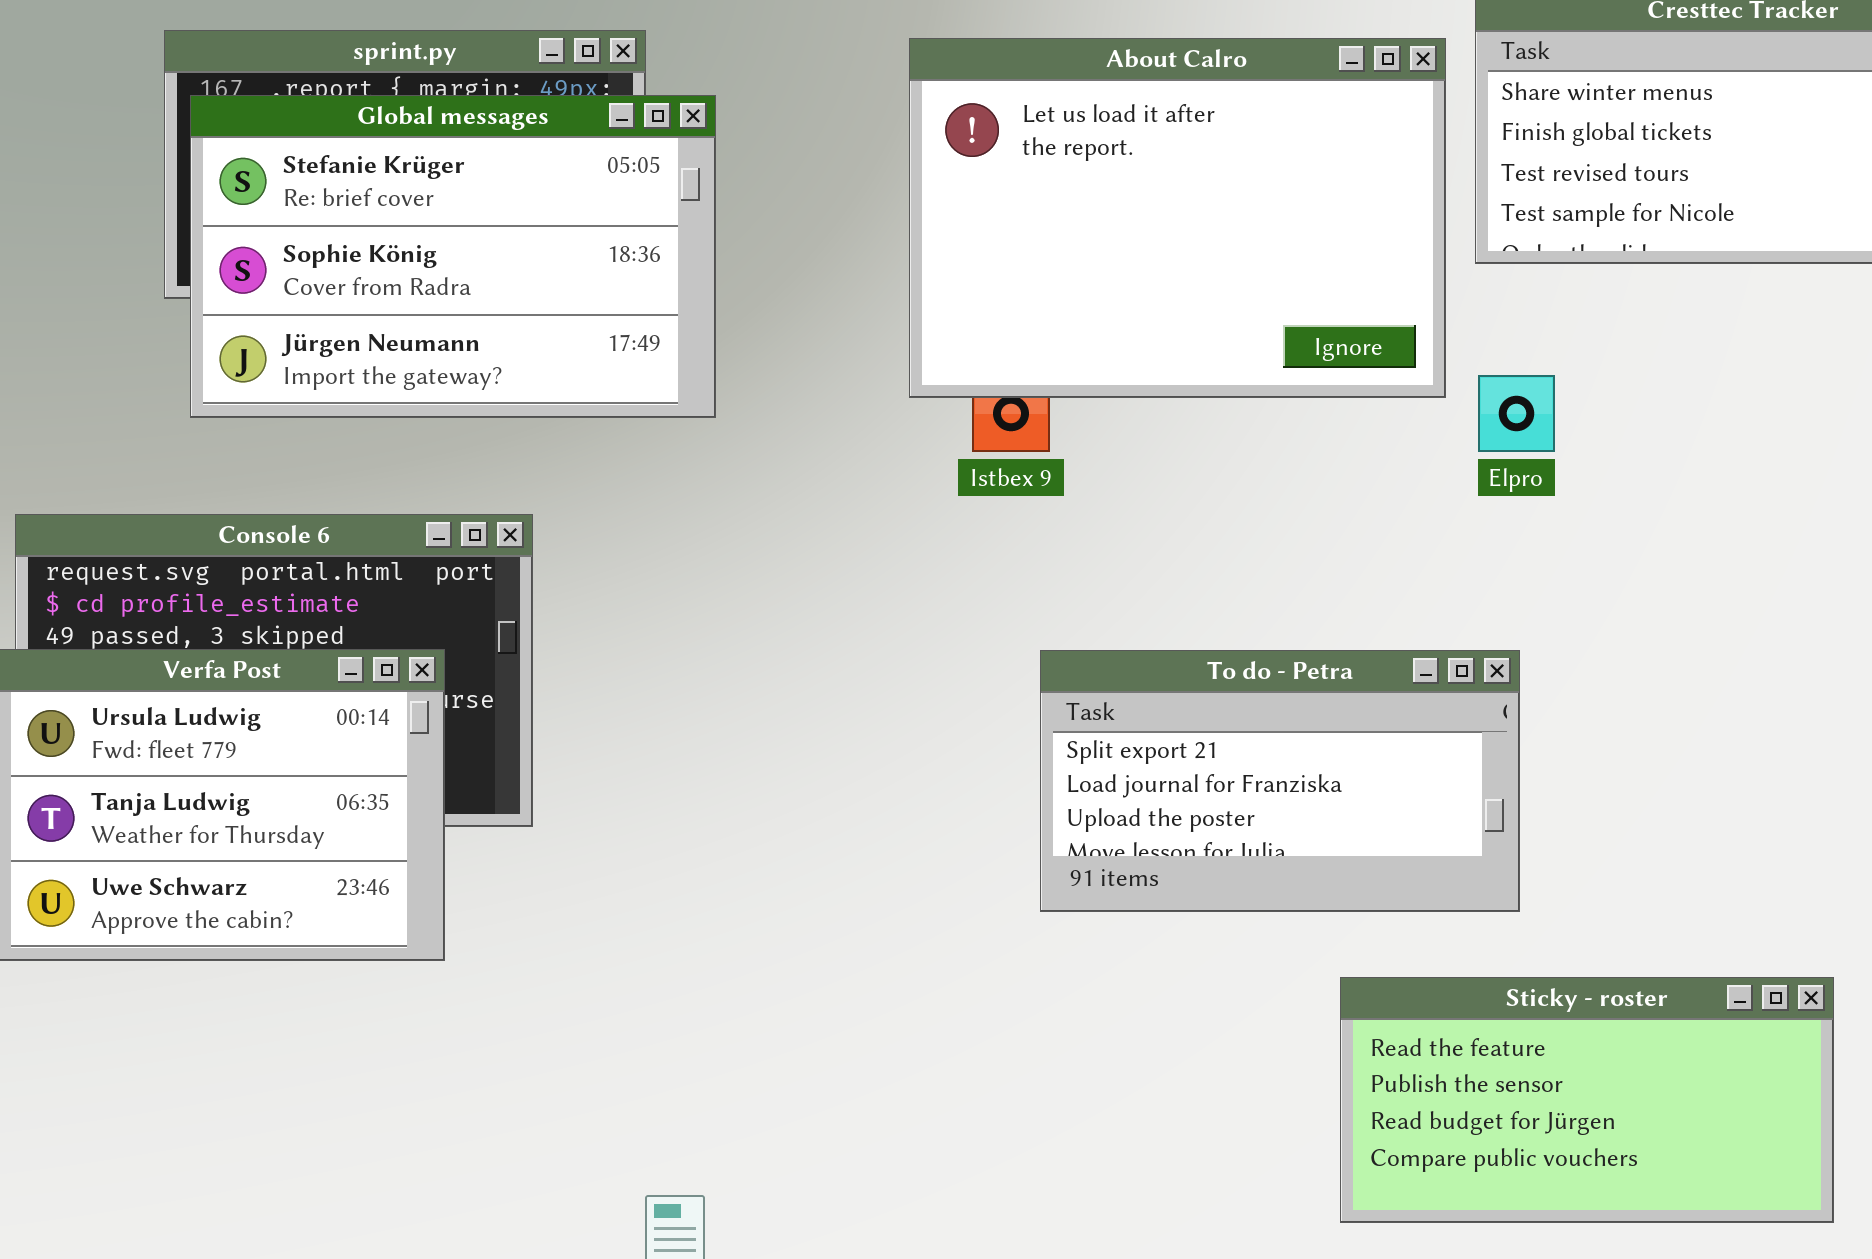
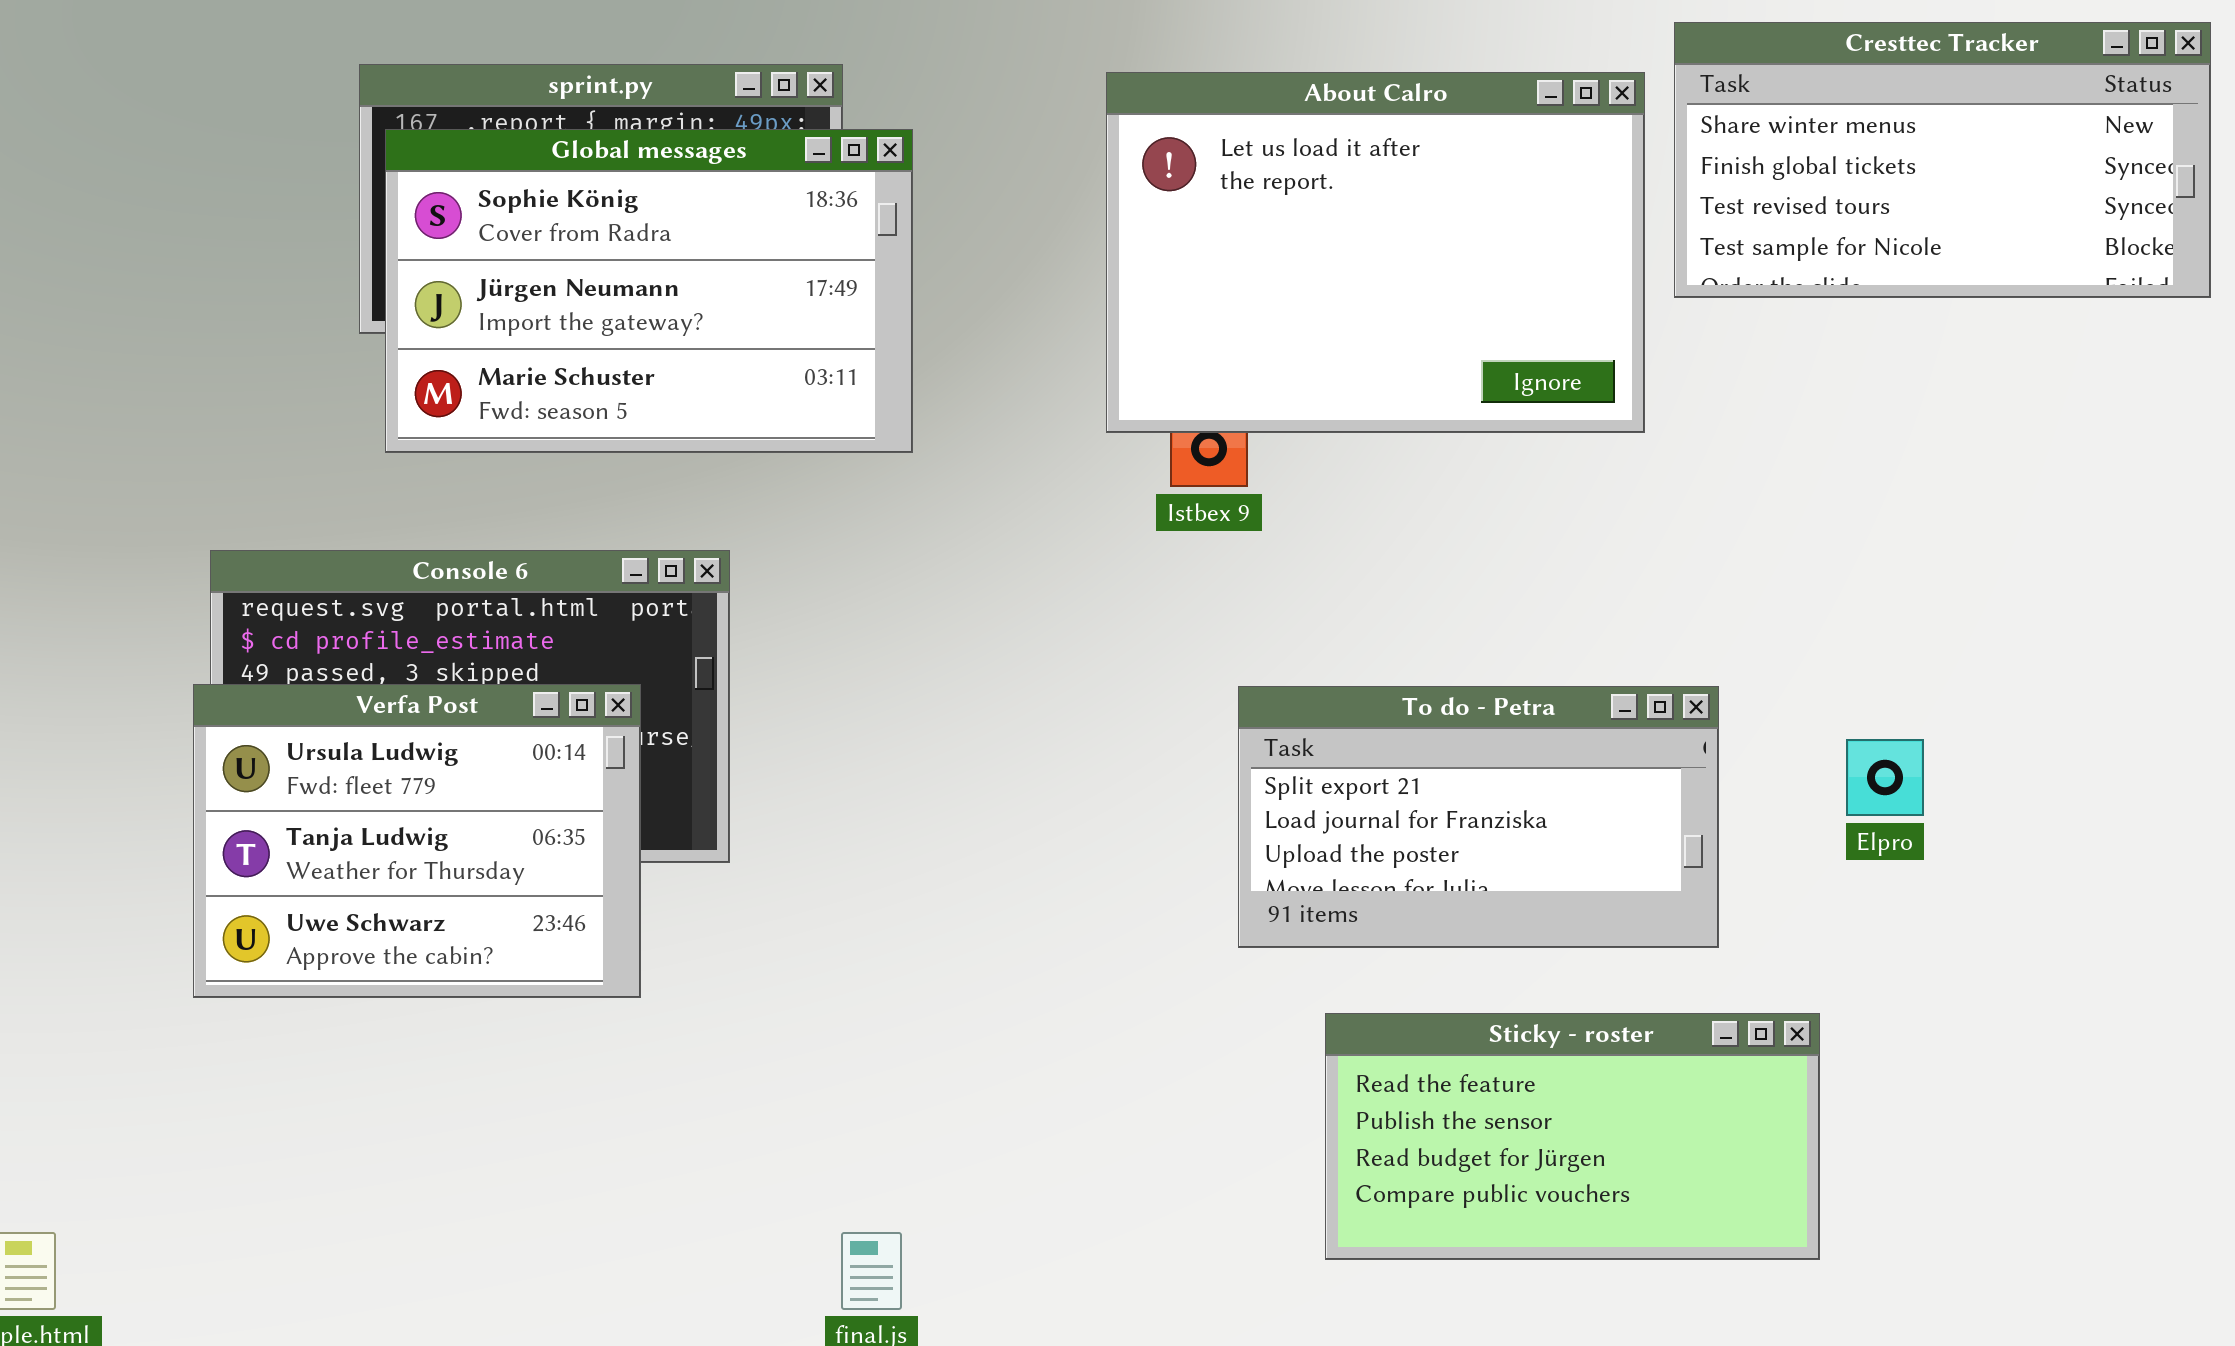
Global messages: [190,95,716,418] -> [385,129,913,453], scrolled down 1 row
Elpro: [1478,375,1555,452] -> [1846,739,1924,816], moved
Sticky - roster: [1340,977,1834,1223] -> [1325,1013,1820,1260], moved

